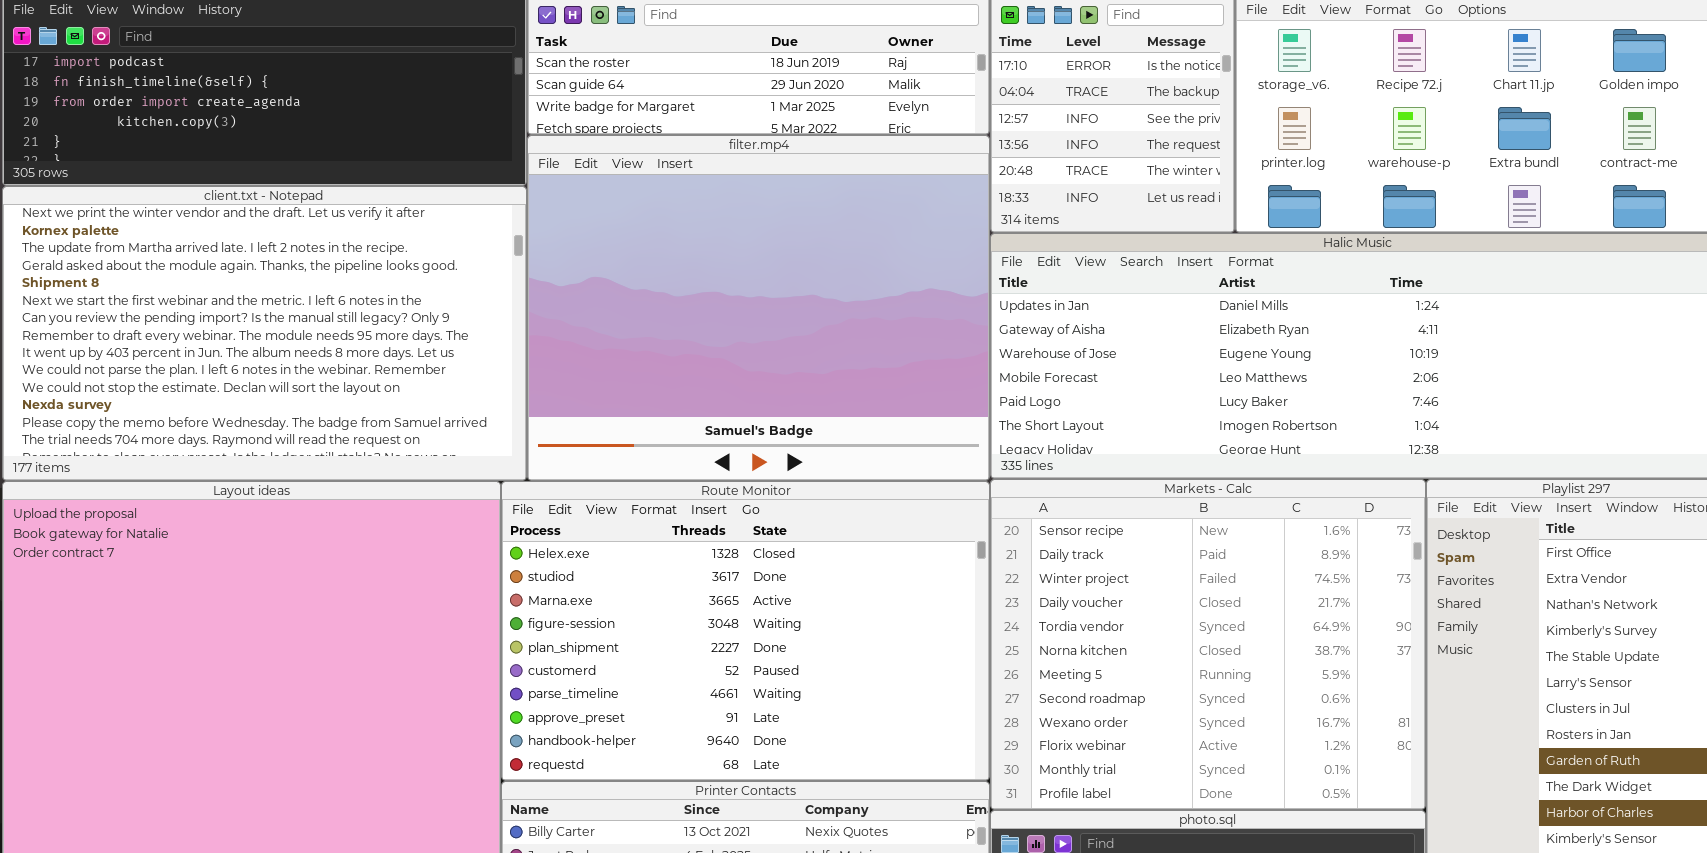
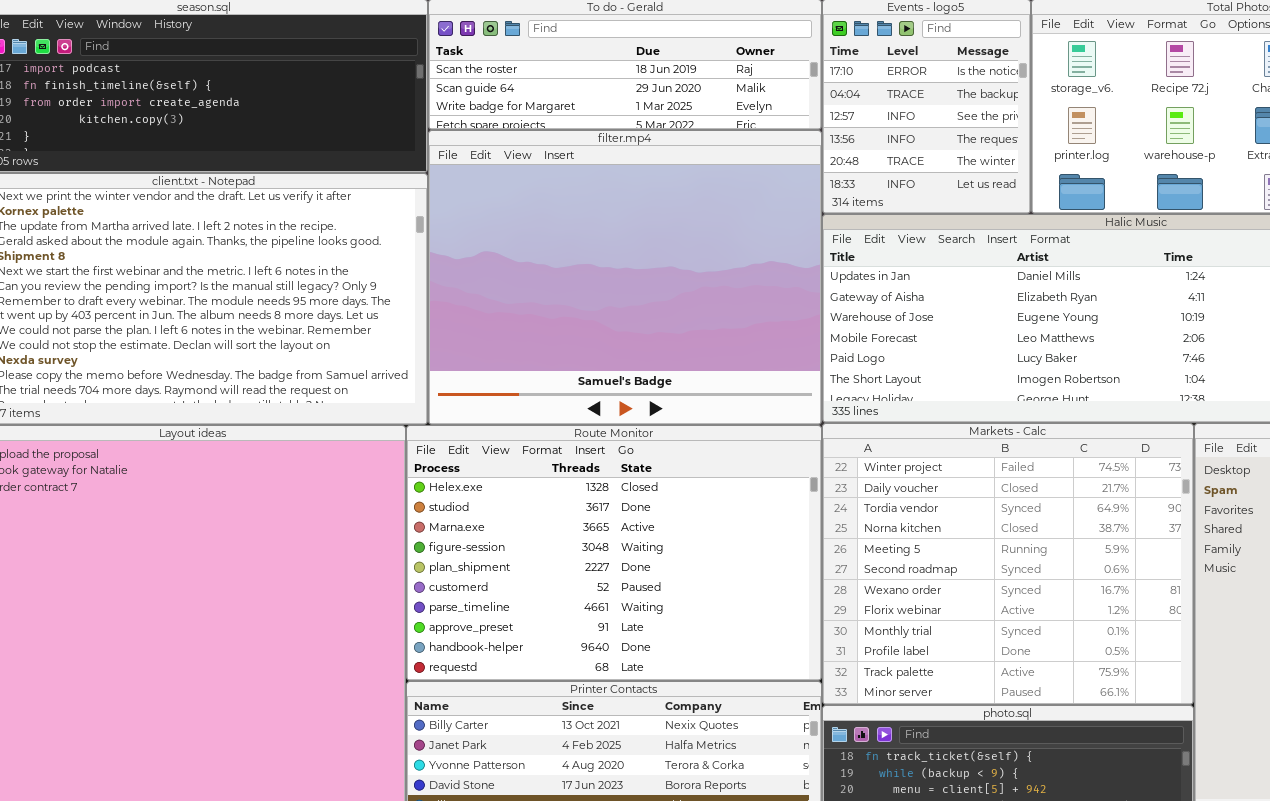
Markets - Calc: [990,479,1426,810] -> [822,423,1194,705], scrolled down 2 rows

